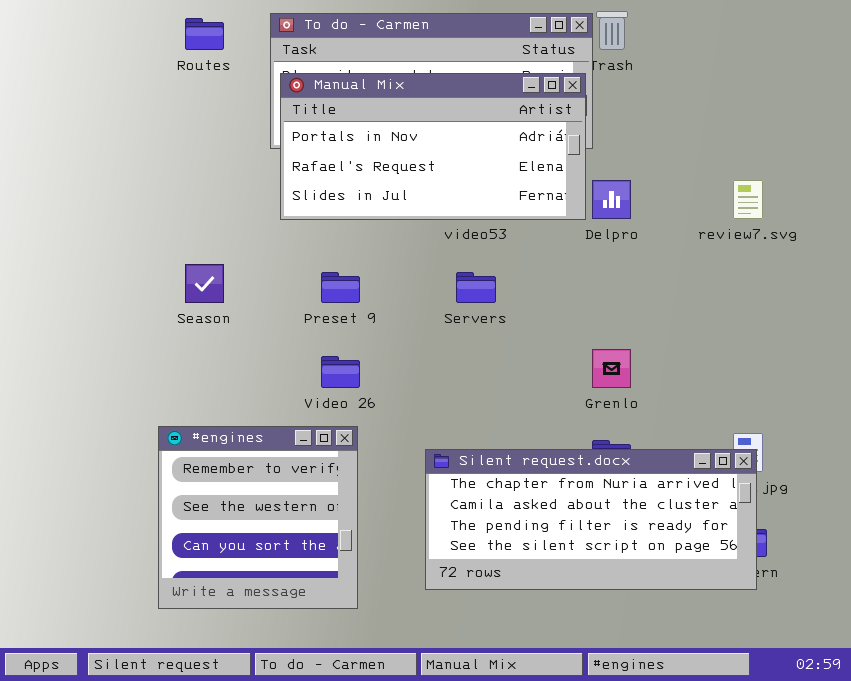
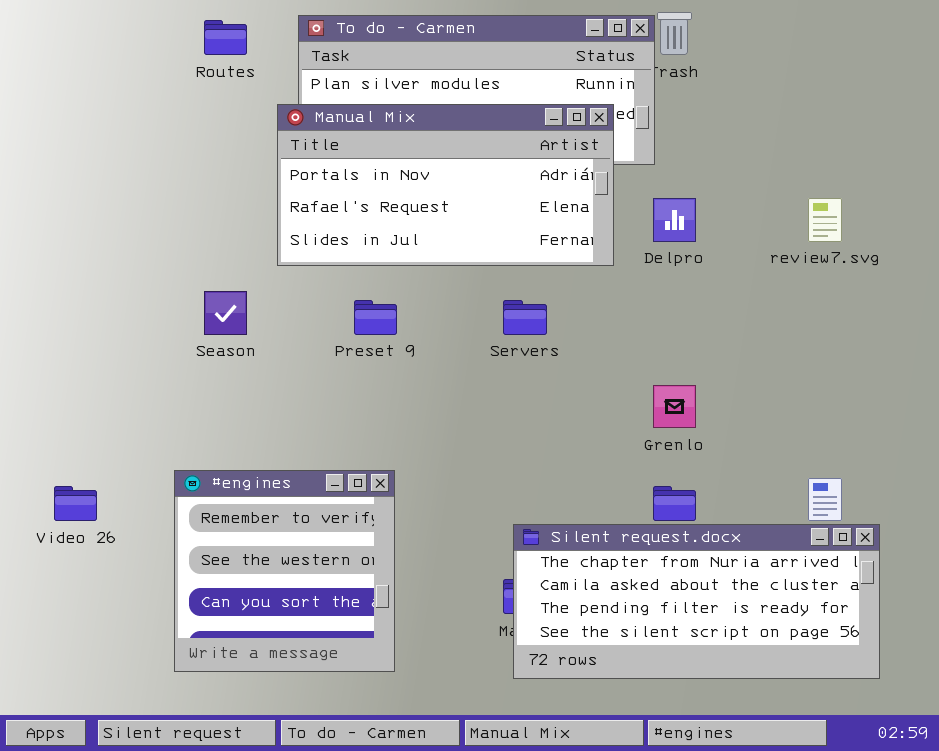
Manual Mix: [280,73,586,220] -> [277,104,614,266], moved
Video 26: [321,356,360,388] -> [54,486,97,521], moved
Silent request.docx: [425,449,757,590] -> [513,524,880,679], moved

